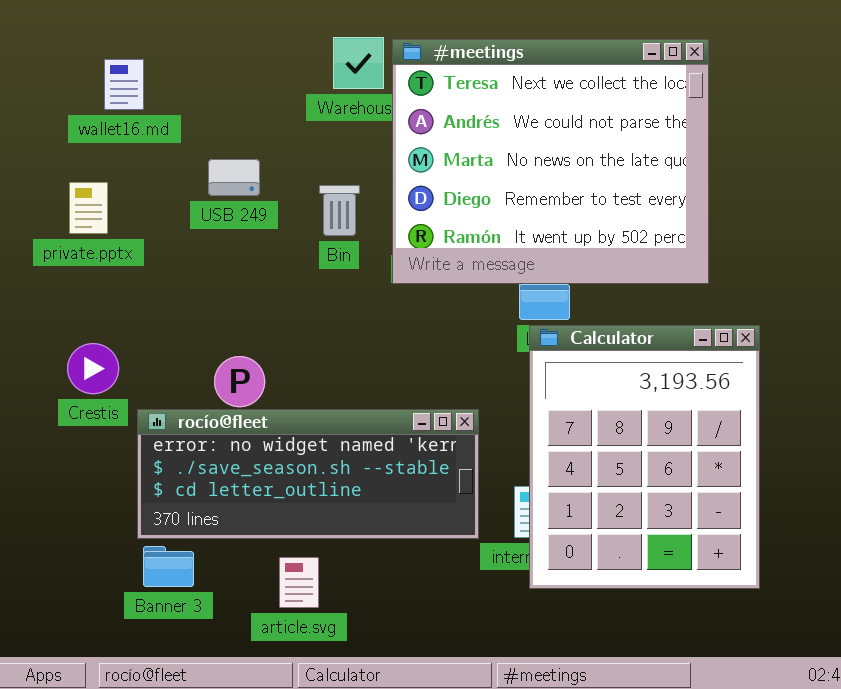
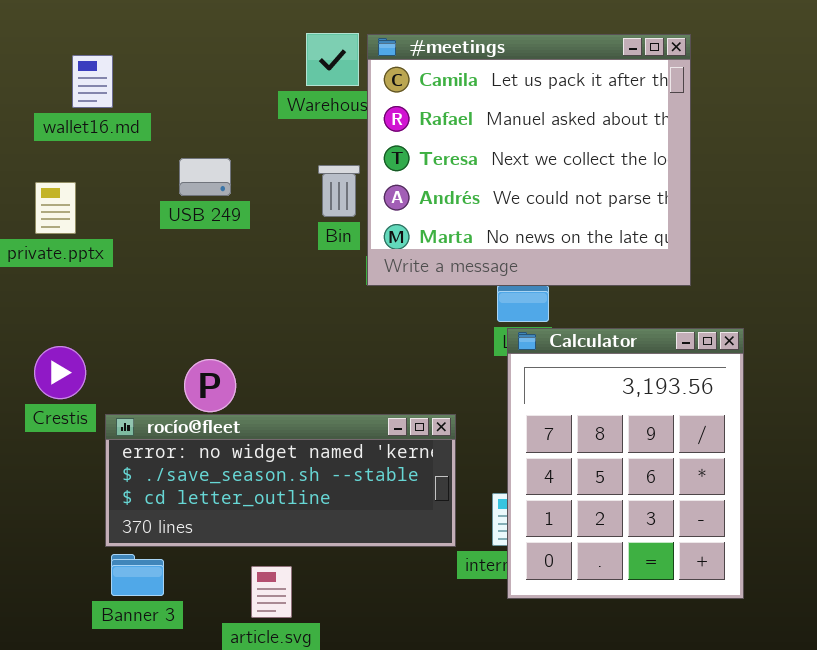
#meetings: [392,39,709,284] -> [367,34,691,286], scrolled up 2 rows
Bin: [319,185,360,236] -> [318,165,360,217], moved

